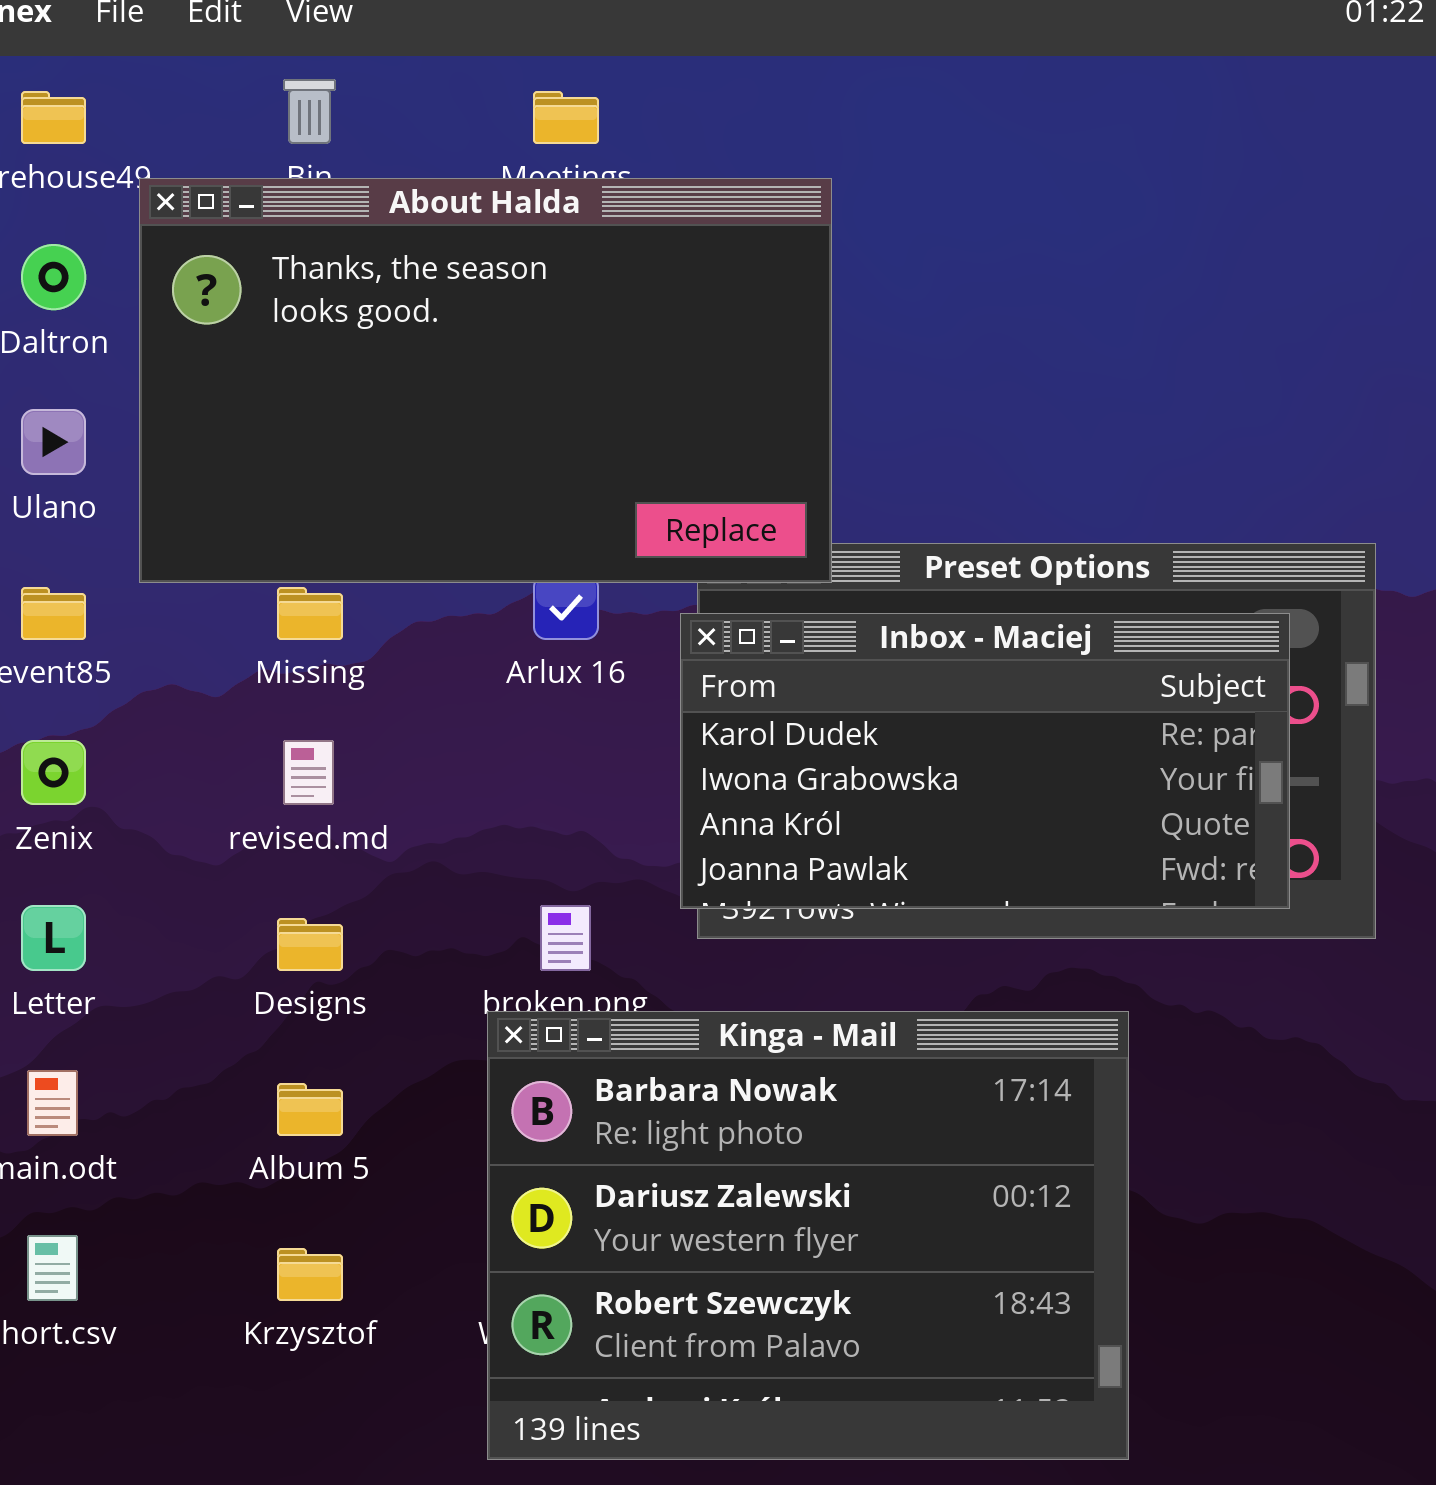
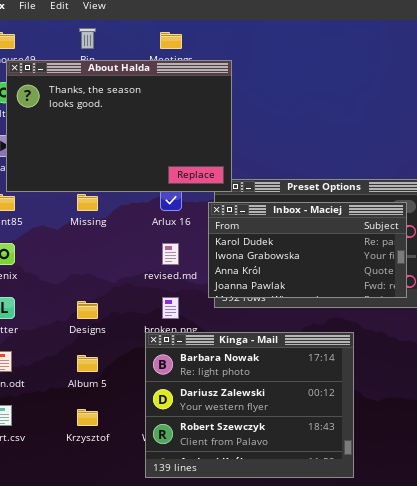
About Halda: [139,178,832,583] -> [6,60,232,192], moved
revised.md: [283,740,334,805] -> [162,243,179,265], moved

